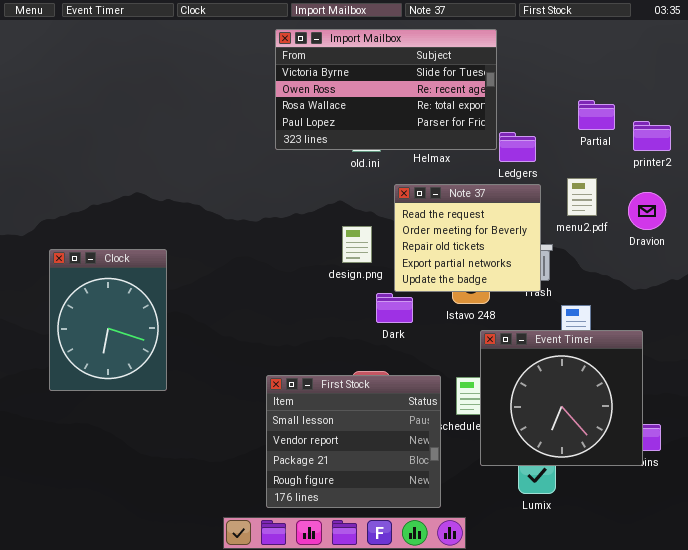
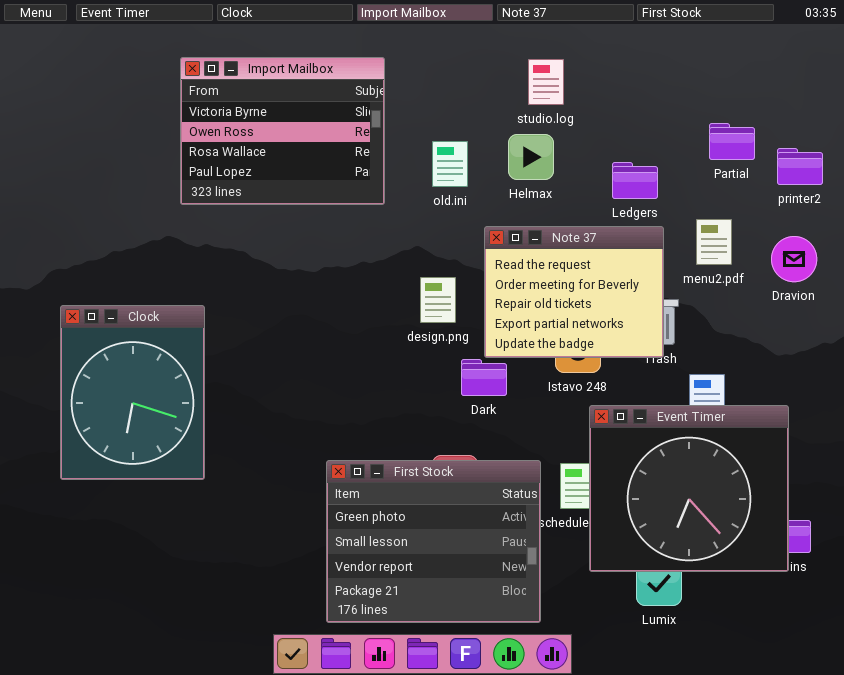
Import Mailbox: [275,29,497,150] -> [180,57,385,205], moved, resized
First Stock: [266,375,441,508] -> [326,460,541,623], scrolled up 1 row

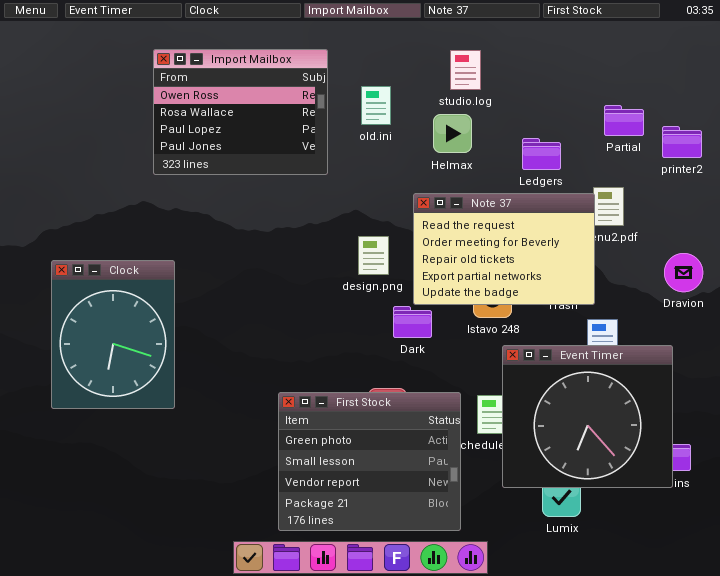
Import Mailbox: [180,57,385,205] -> [153,49,328,175], scrolled down 1 row
old.ini: [432,141,468,187] -> [361,86,391,125], moved
Note 37: [484,226,664,358] -> [413,193,595,305], resized
Dravion: [771,236,817,282] -> [664,253,703,292], moved

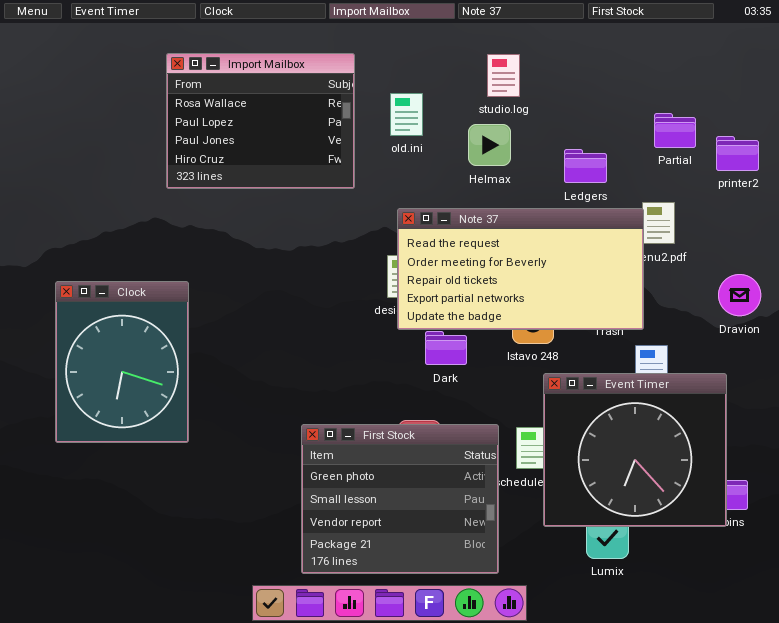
Import Mailbox: [153,49,328,175] -> [166,53,355,189], scrolled down 1 row
Note 37: [413,193,595,305] -> [397,208,644,330], resized

